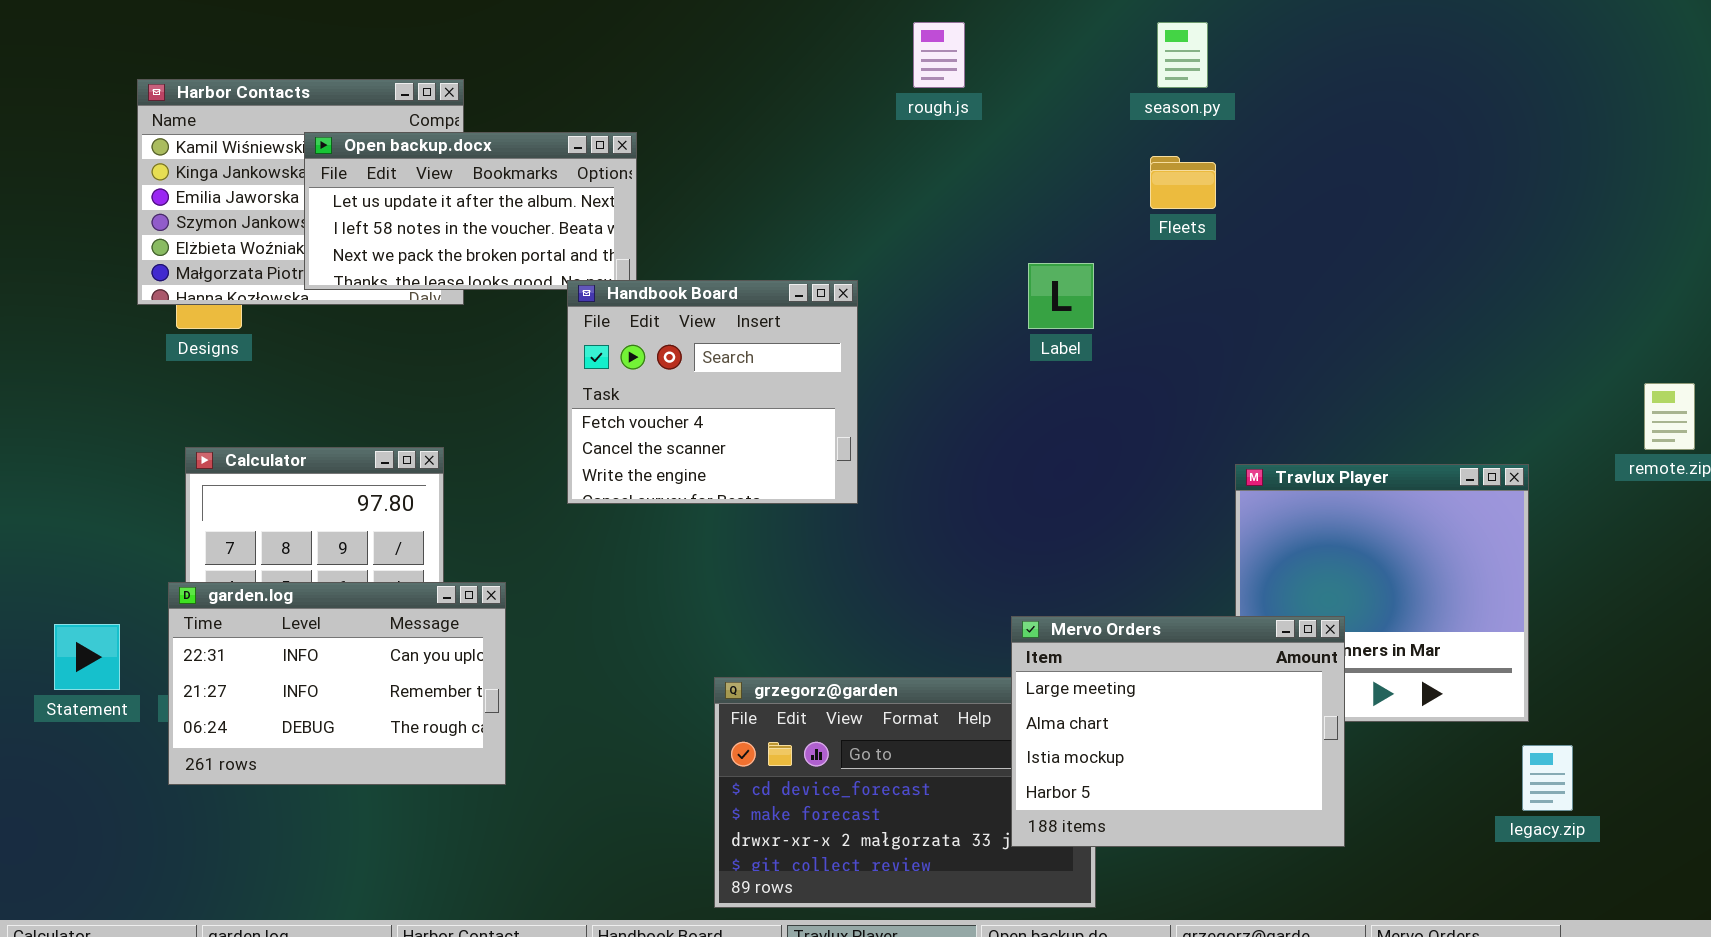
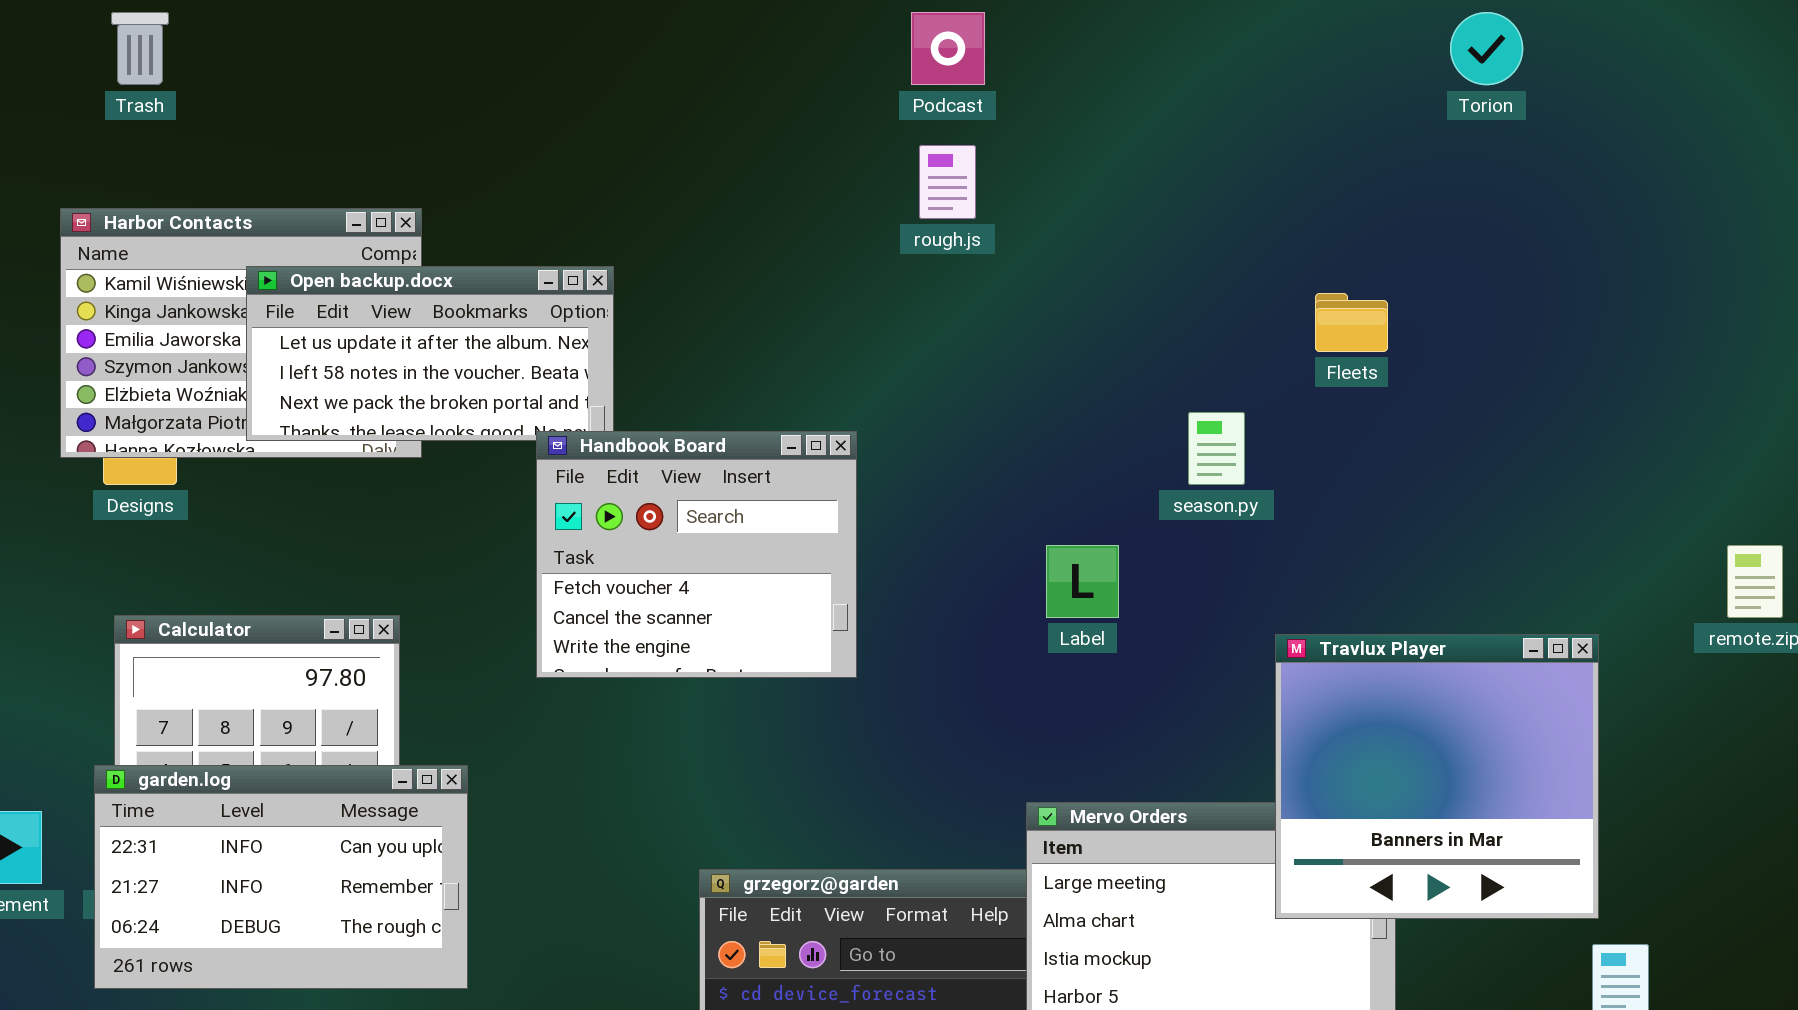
season.py: [1157,22,1208,88] -> [1188,412,1245,485], moved
Fleets: [1150,156,1216,209] -> [1315,293,1388,352], moved
Label: [1028,263,1094,329] -> [1046,545,1119,618], moved
Travlux Player: [1235,464,1529,722] -> [1275,634,1599,919], raised

